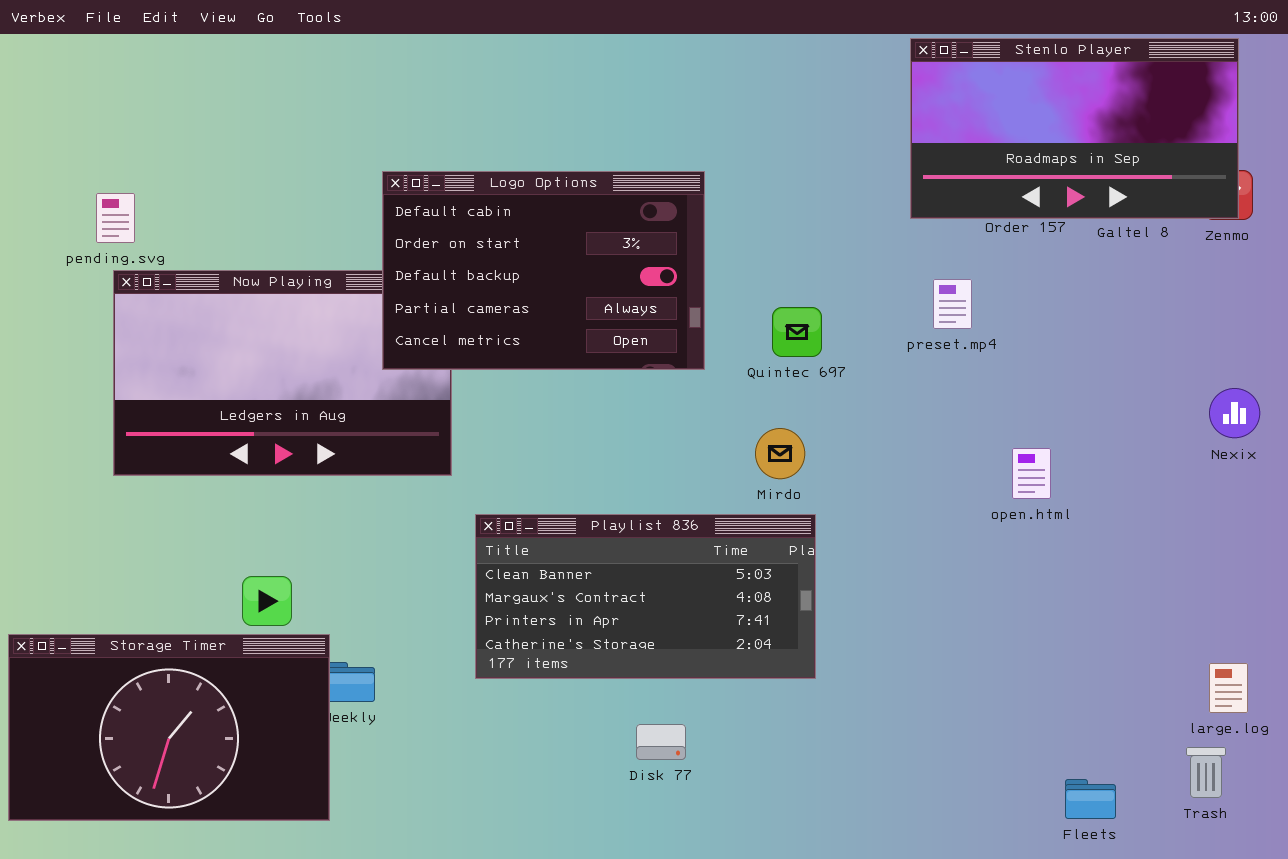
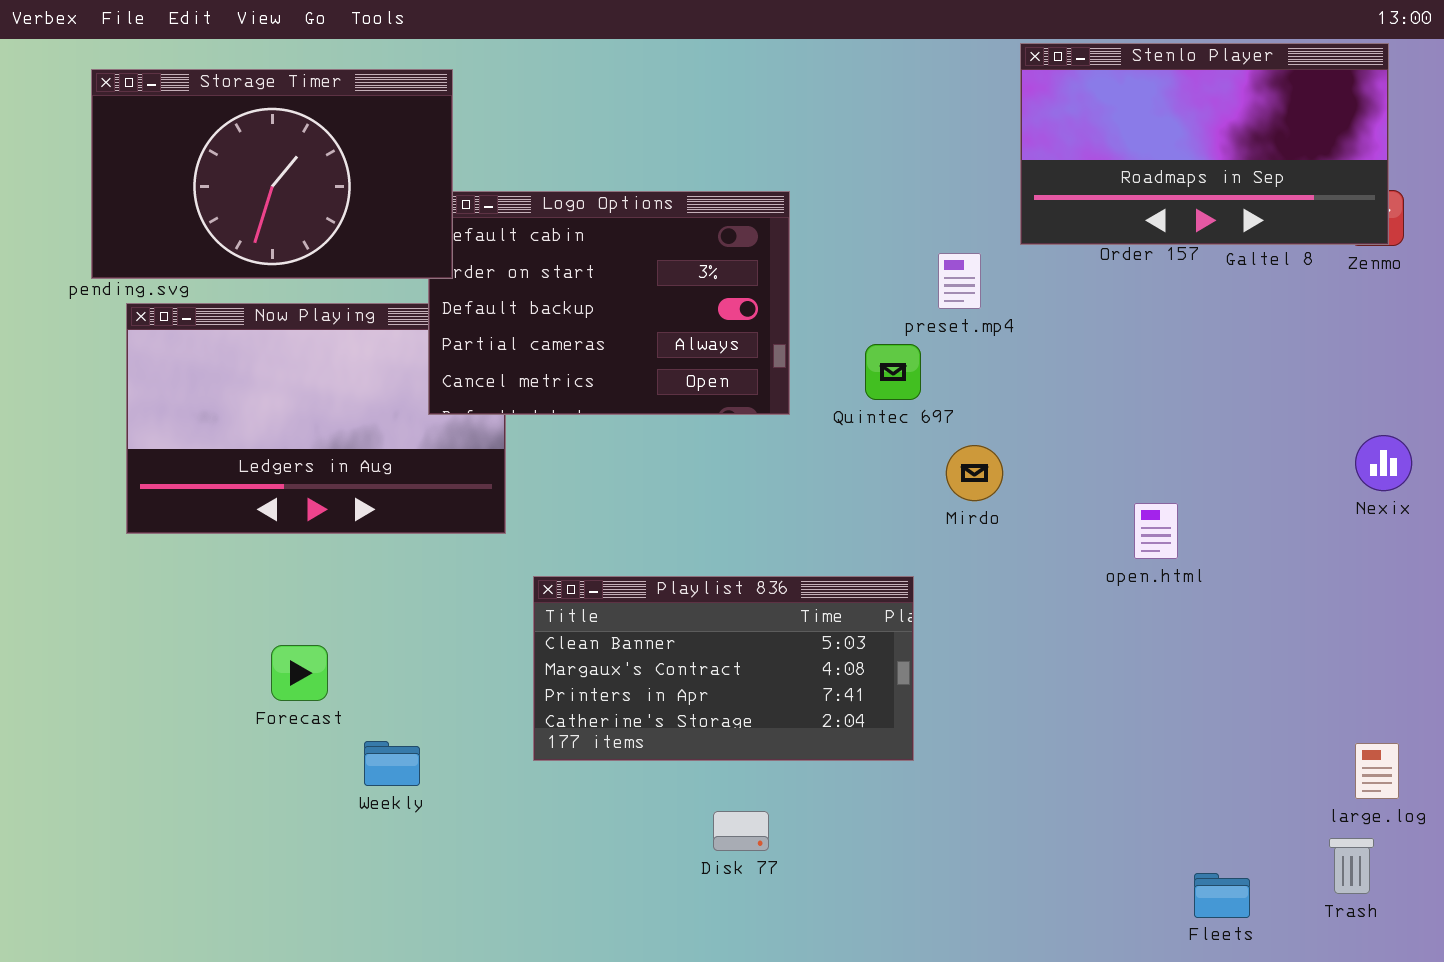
preset.mp4: [933,279,972,329] -> [938,253,981,309], moved
Mirdo: [755,428,805,479] -> [946,445,1003,501], moved
Storage Timer: [8,634,330,821] -> [91,69,453,279], moved

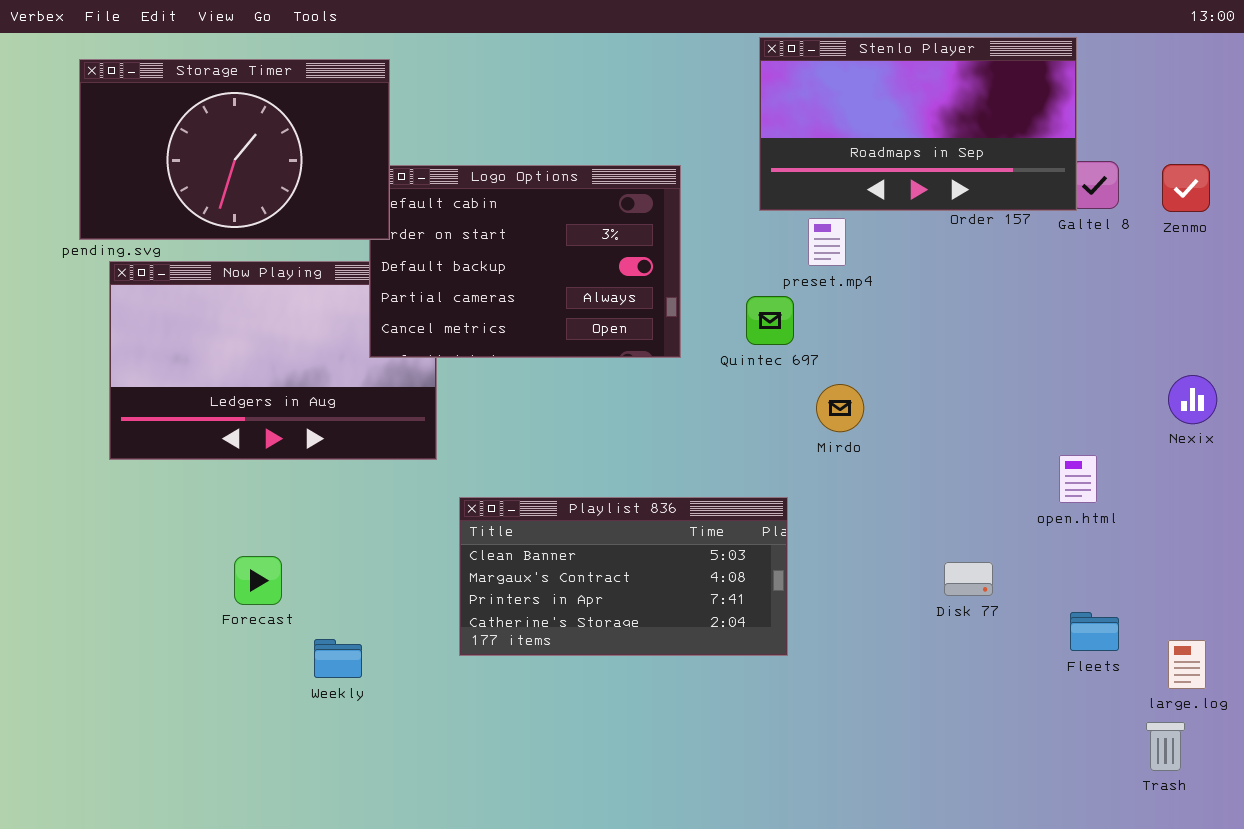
Stenlo Player: [1020,43,1389,245] -> [759,37,1077,211], moved
open.html: [1134,503,1178,559] -> [1059,455,1097,503], moved
Disk 77: [713,811,769,851] -> [944,562,993,596], moved
Fleets: [1194,873,1250,918] -> [1070,612,1119,651], moved

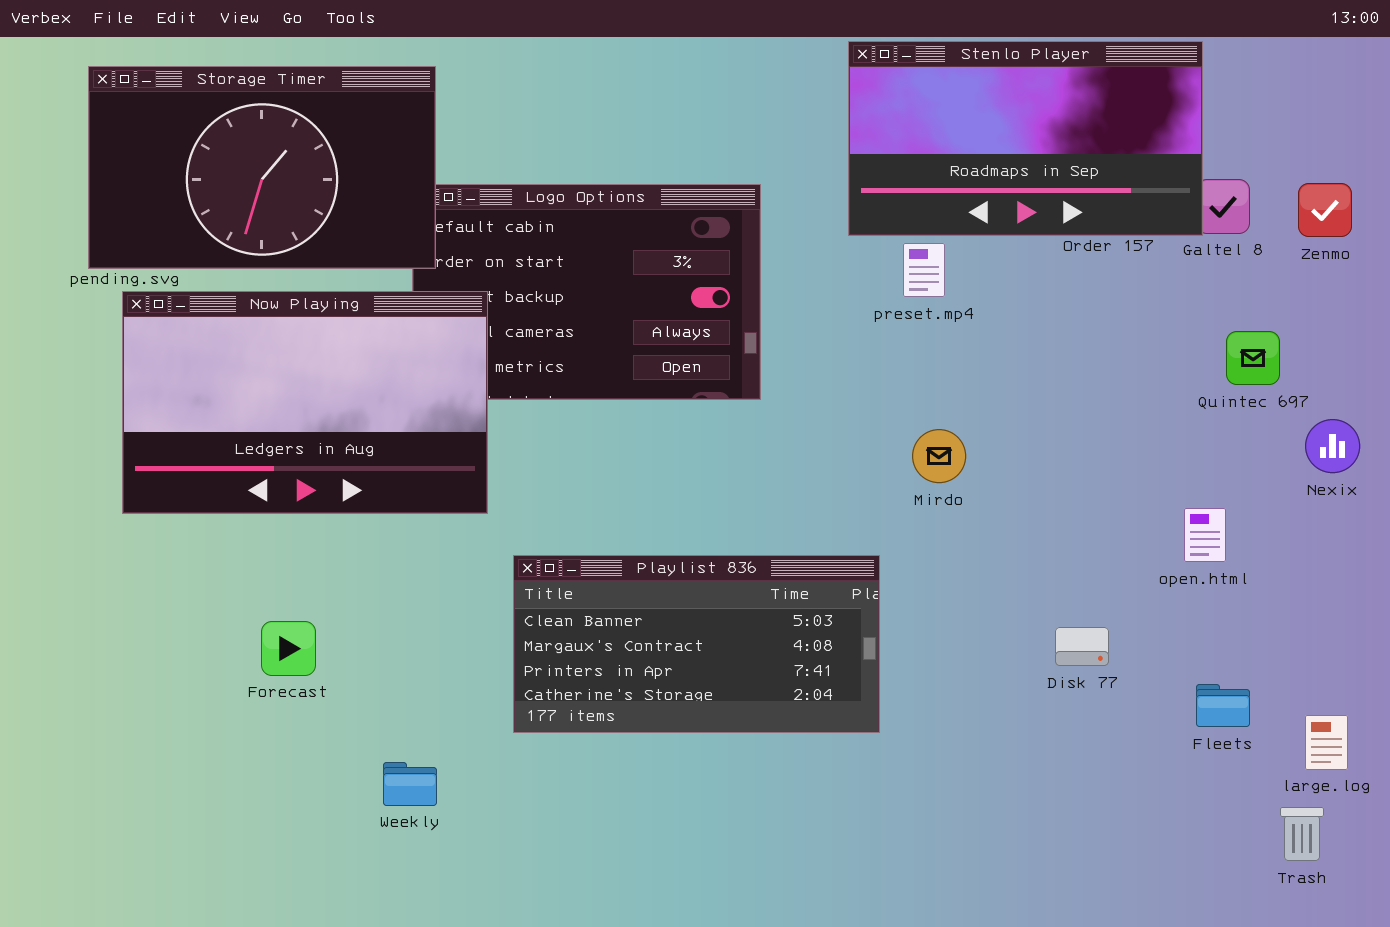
Now Playing: [109,261,437,460] -> [122,291,488,514], raised
Quintec 697: [746,296,794,345] -> [1226,331,1280,385], moved
Weekly: [314,639,362,678] -> [383,762,437,806], moved

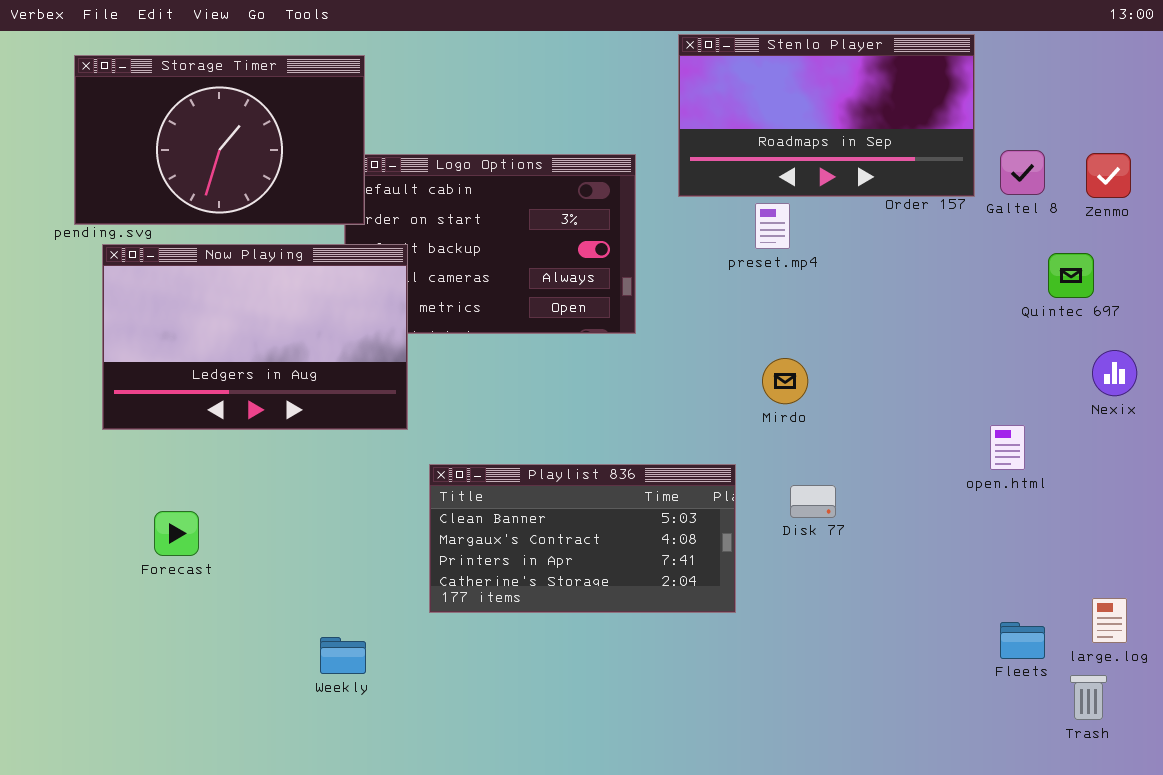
Stenlo Player: [848,41,1203,236] -> [678,34,975,197], moved
Quintec 697: [1226,331,1280,385] -> [1048,253,1094,298], moved
Forecast: [261,621,316,676] -> [154,511,199,556], moved
Disk 77: [1055,627,1109,666] -> [790,485,836,518], moved
Fleets: [1196,684,1250,727] -> [1000,622,1045,659], moved

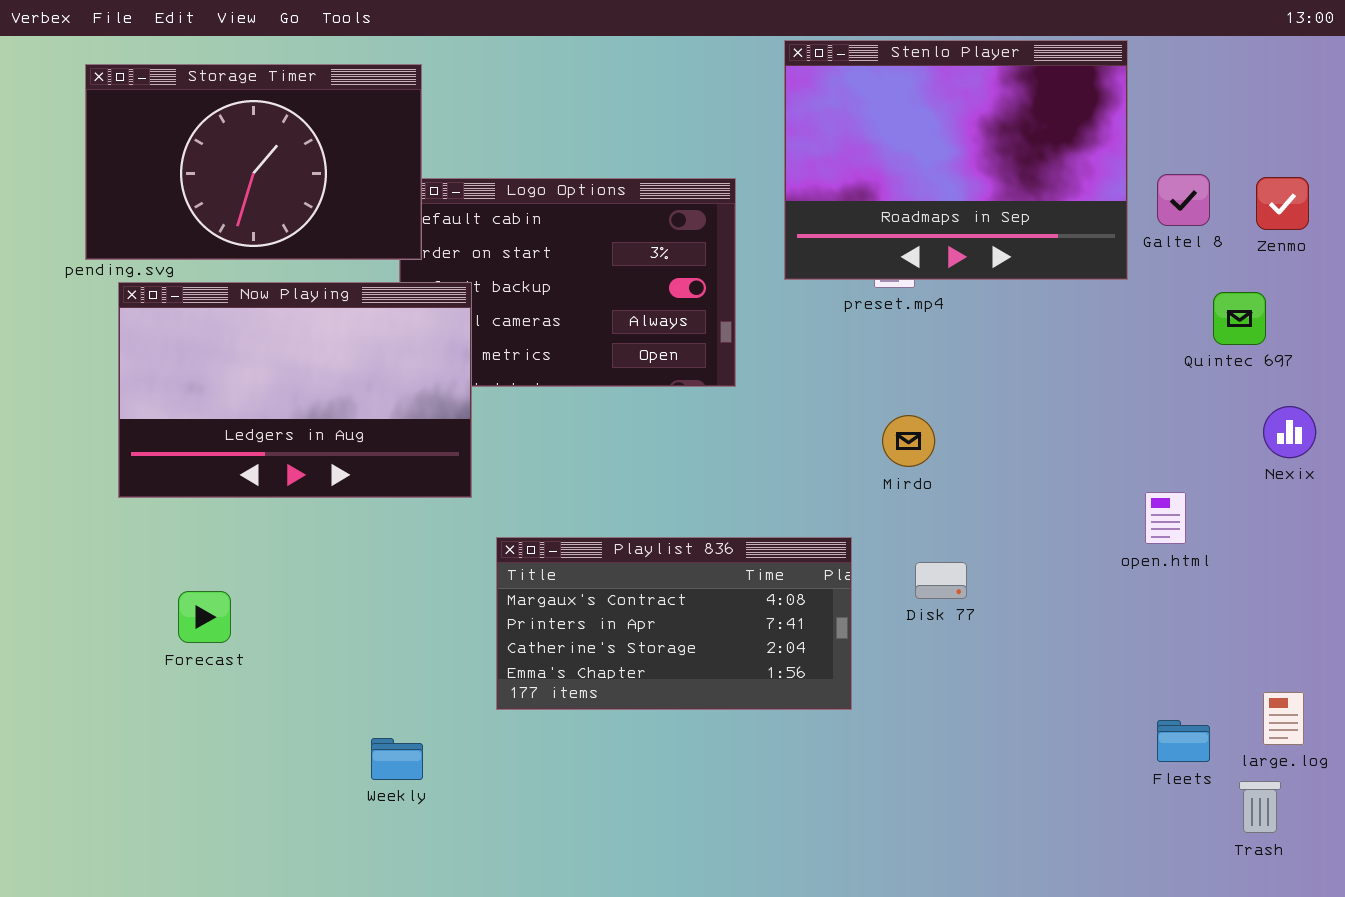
Stenlo Player: [678,34,975,197] -> [784,40,1128,280], resized
Playlist 836: [429,464,736,613] -> [496,537,852,710], scrolled down 1 row

